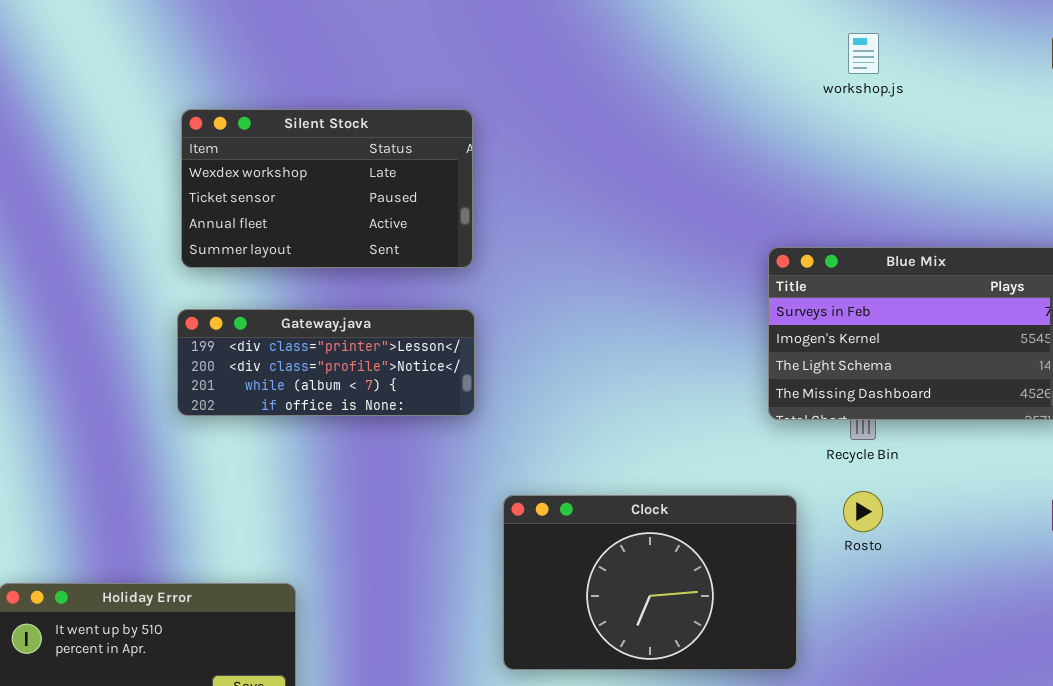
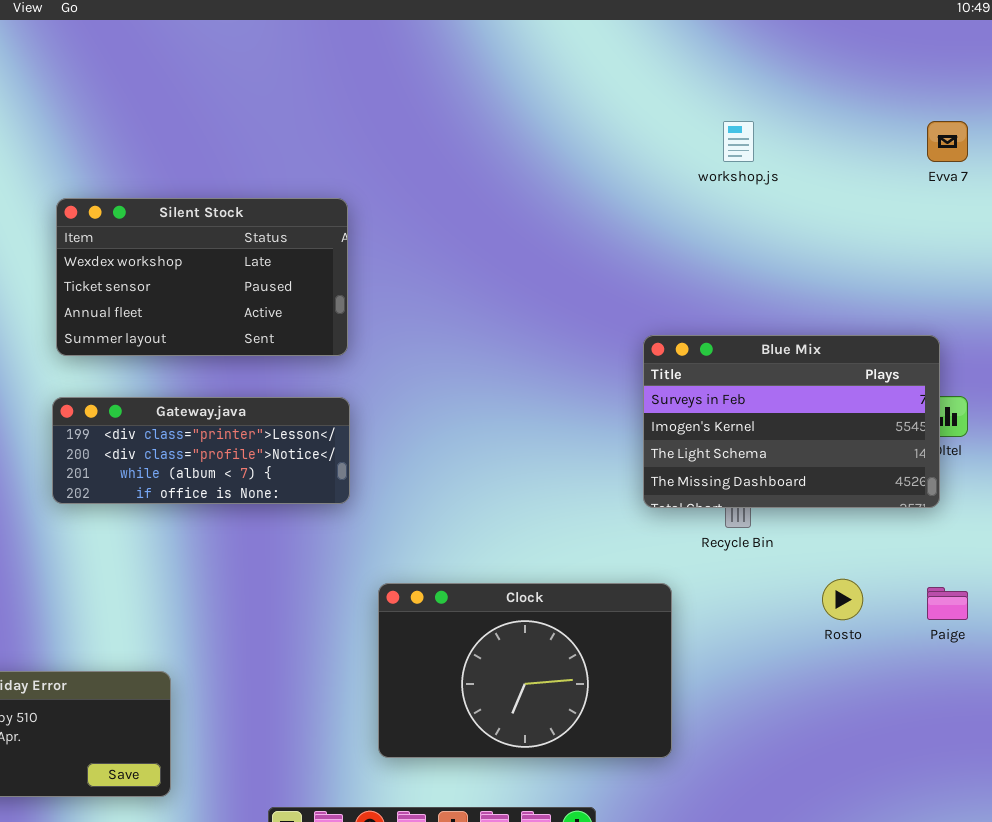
Rosto: [843,491,883,532] -> [822,579,863,620], moved

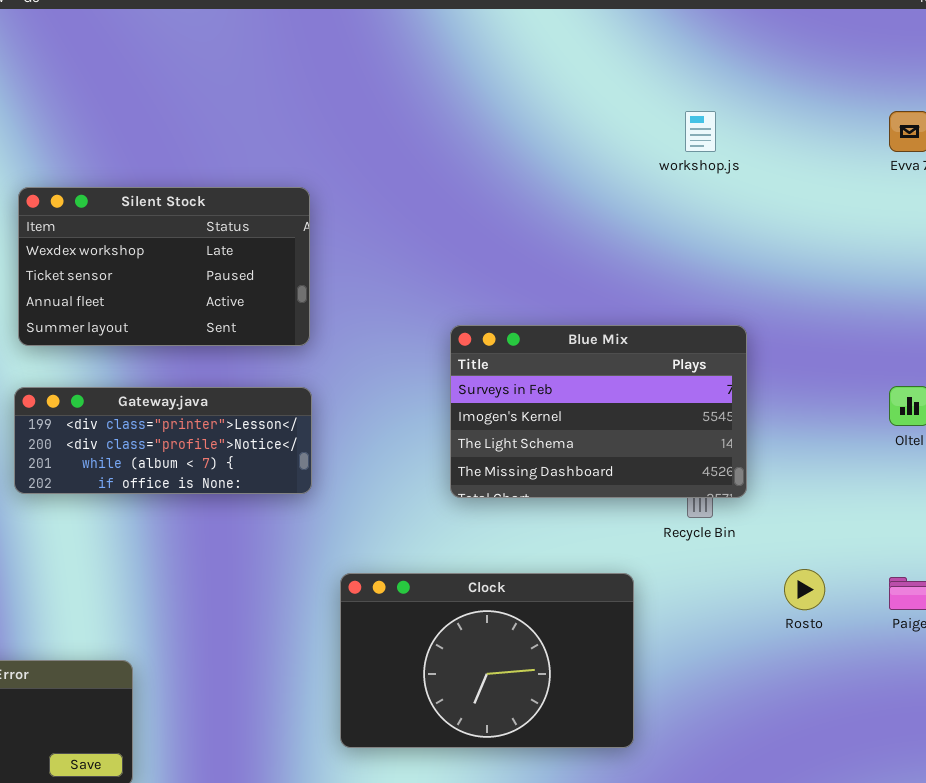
Blue Mix: [643,335,940,508] -> [450,325,747,498], moved

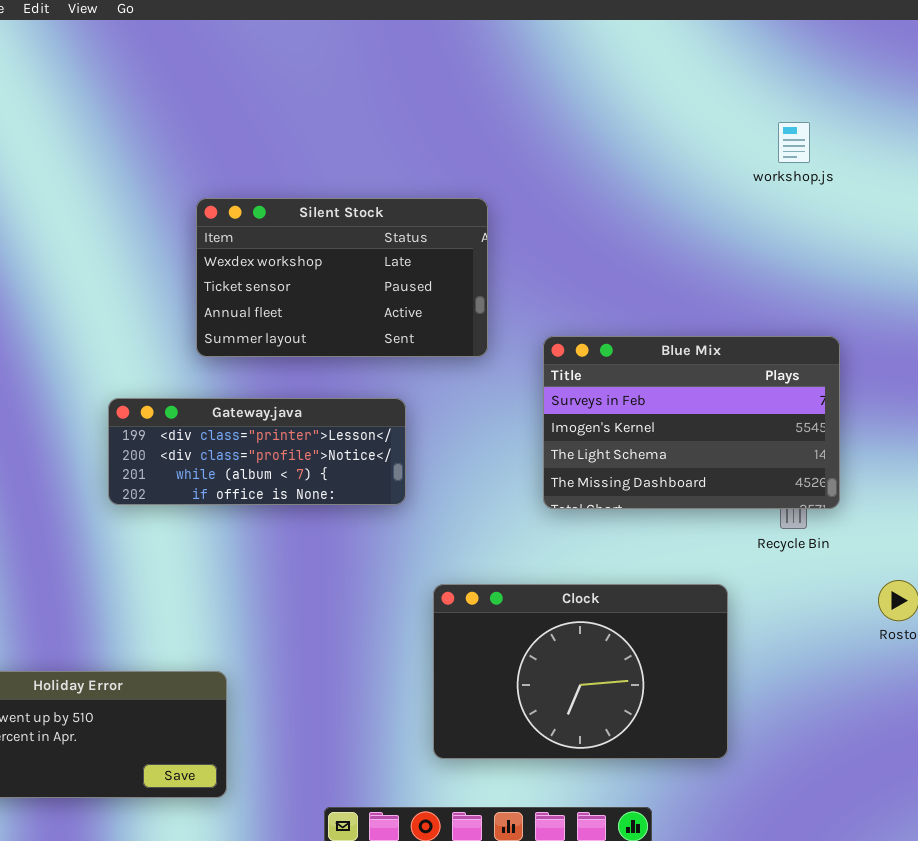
Silent Stock: [18,187,310,346] -> [196,198,488,357], moved

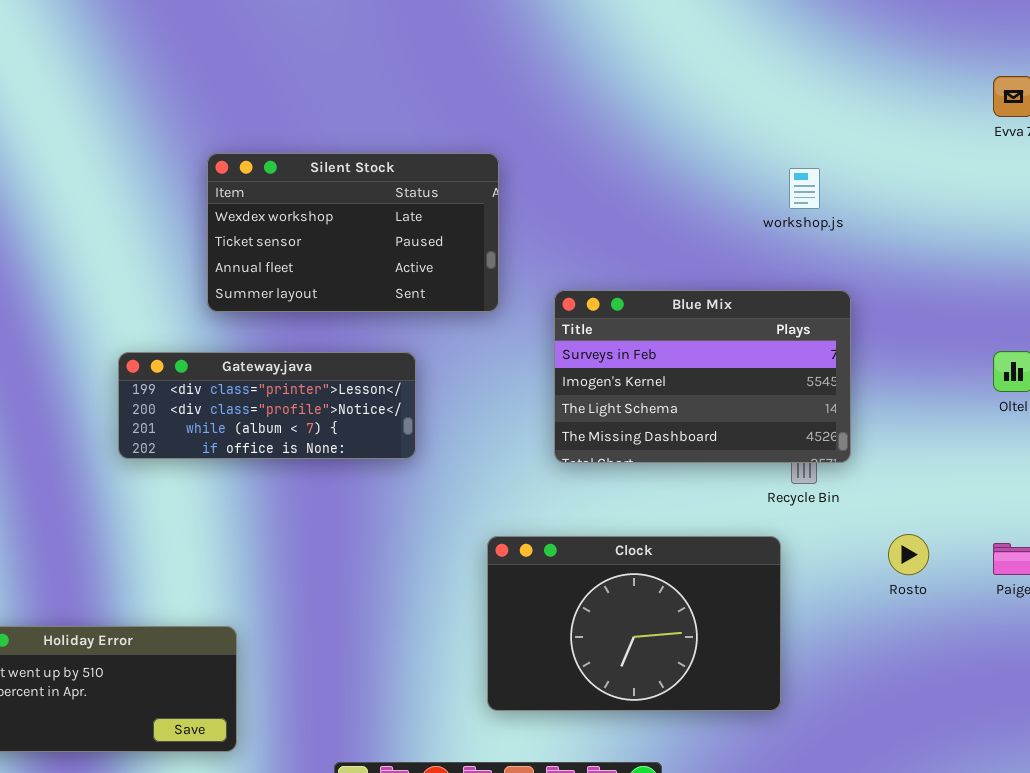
workshop.js: [778,122,810,163] -> [789,168,820,209], moved
Clock: [433,584,728,759] -> [487,536,781,711], moved

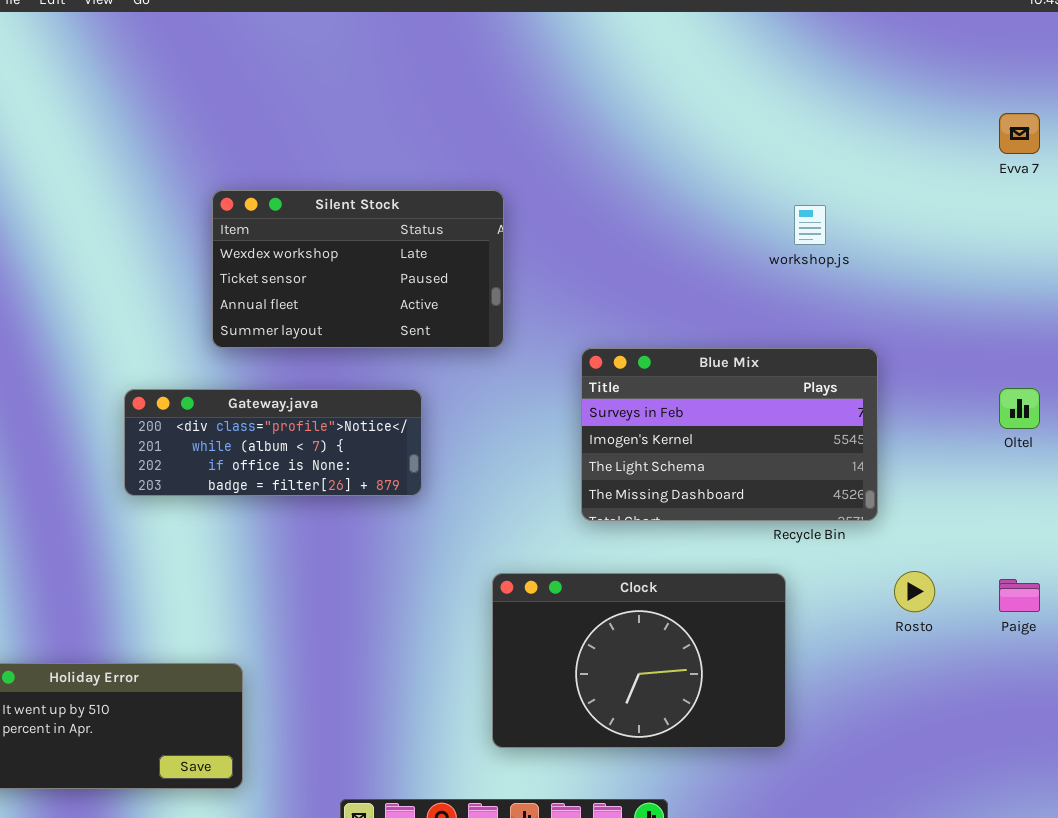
Blue Mix: [554,290,851,463] -> [581,348,878,521], moved
Gateway.java: [118,352,416,459] -> [124,389,422,496], scrolled down 1 row

